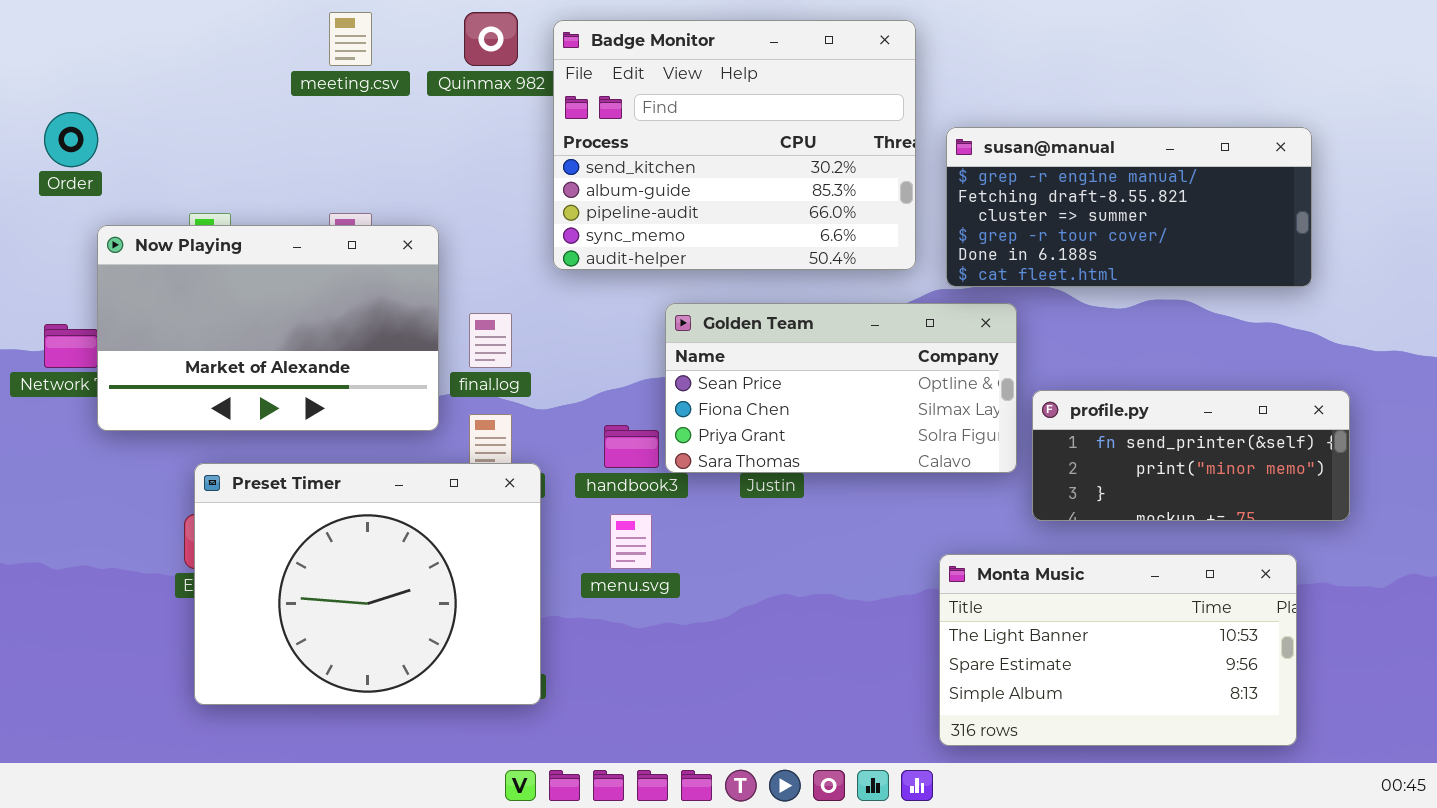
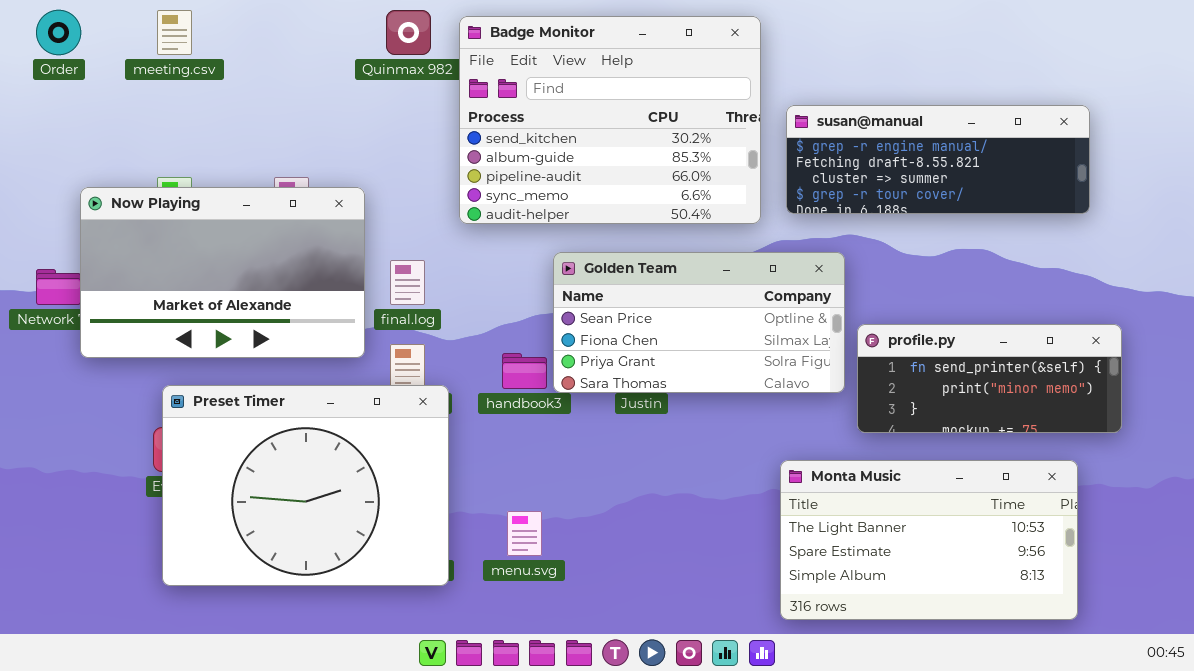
meeting.csv: [329,12,372,66] -> [157,10,192,55], moved
Order: [44,112,98,167] -> [36,10,81,55], moved
susan@manual: [946,127,1312,287] -> [786,105,1090,214], resized
menu.svg: [610,514,652,569] -> [507,511,542,556], moved

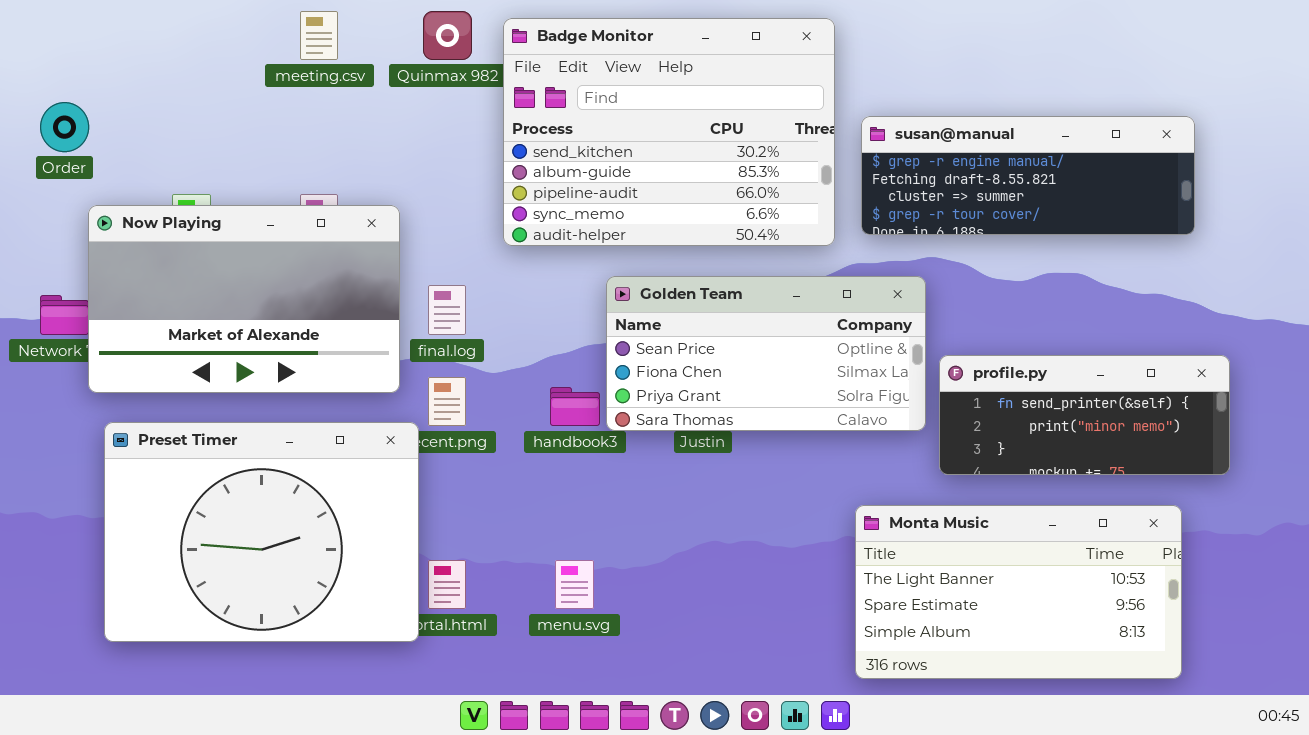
Order: [36,10,81,55] -> [40,102,89,152], moved
meeting.csv: [157,10,192,55] -> [300,11,338,60], moved
Preset Timer: [162,385,449,586] -> [104,422,419,642], moved

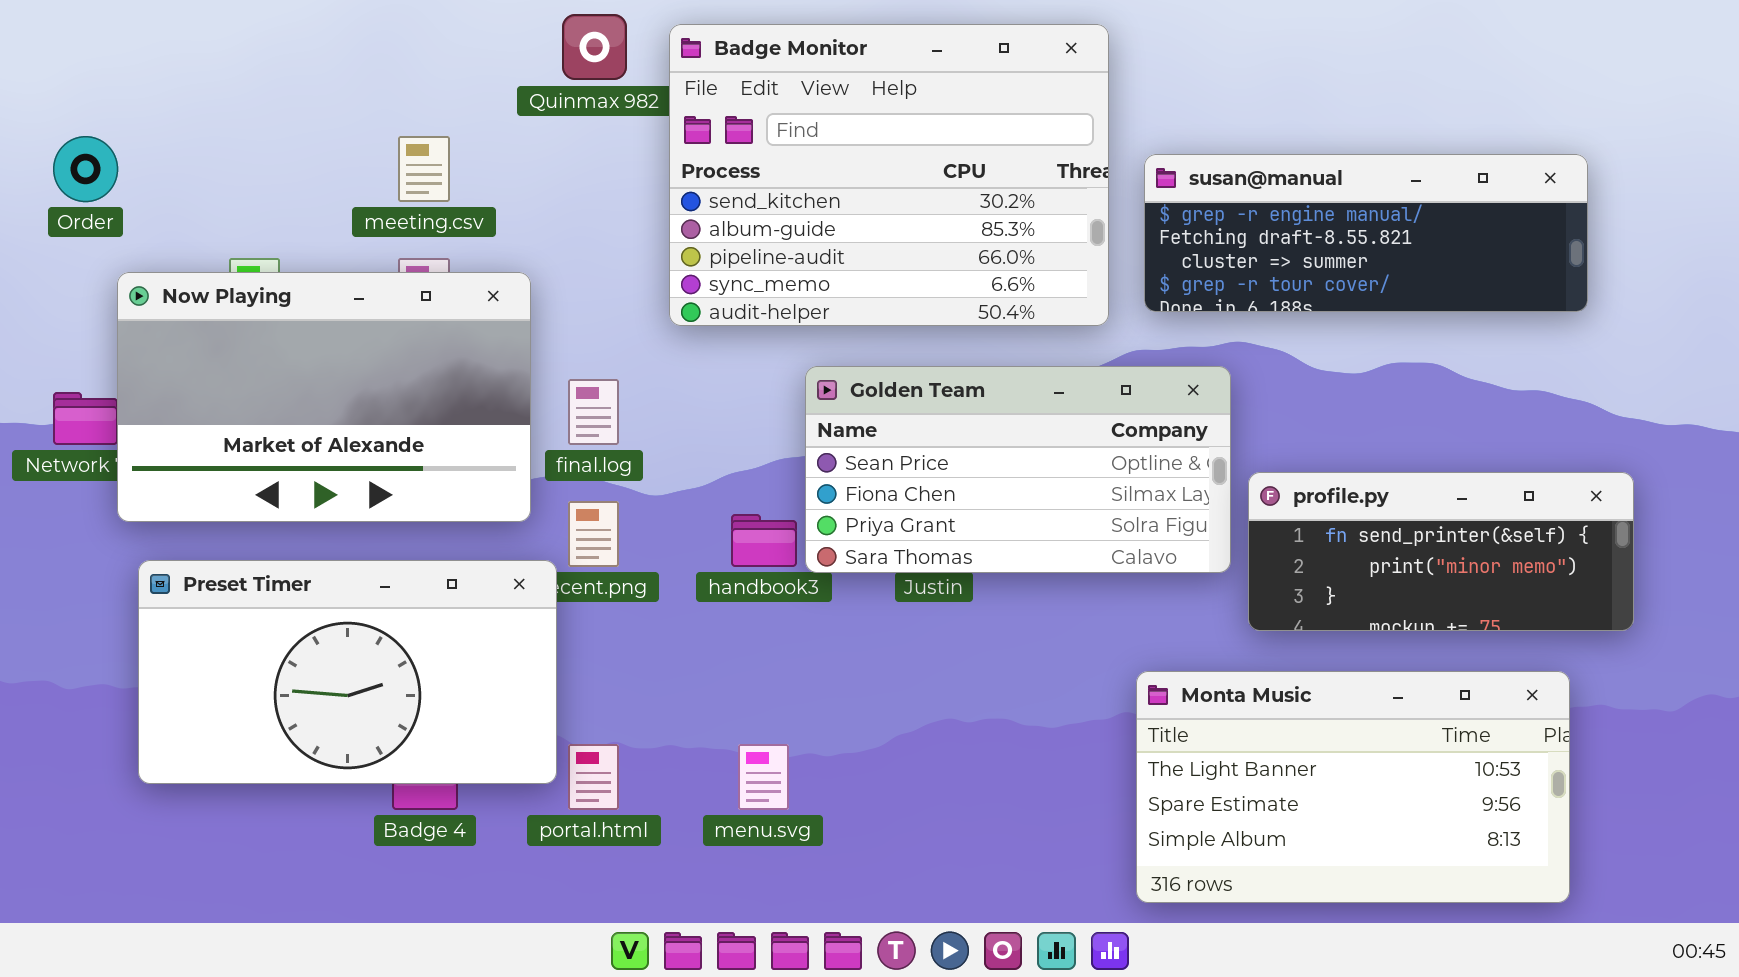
meeting.csv: [300,11,338,60] -> [398,136,450,202], moved
Preset Timer: [104,422,419,642] -> [138,560,557,784], resized

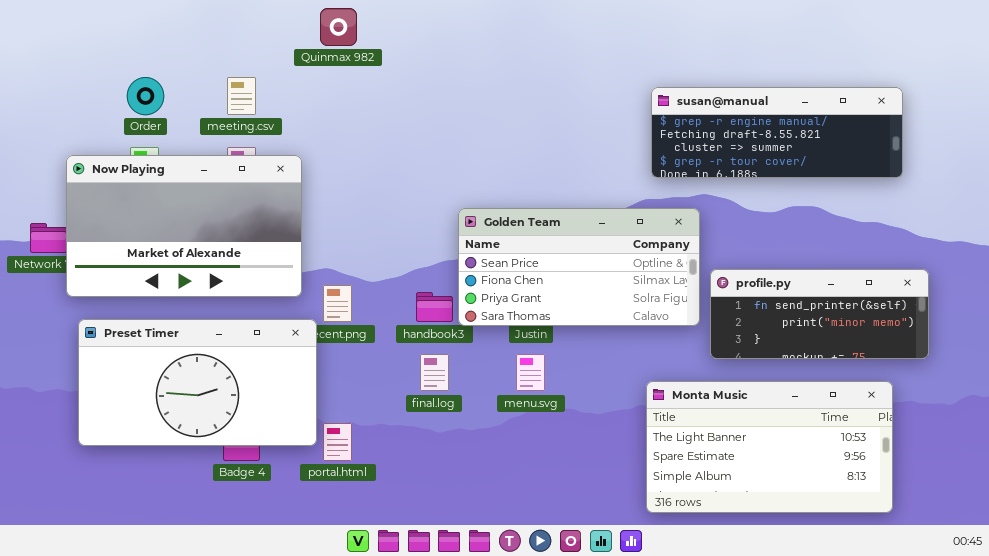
Badge Monitor: [669,24,1109,326] -> none, closed
Order: [53,136,118,202] -> [127,77,164,115], moved
final.log: [568,379,619,445] -> [420,354,449,391], moved
menu.svg: [738,744,789,810] -> [516,354,545,391], moved

